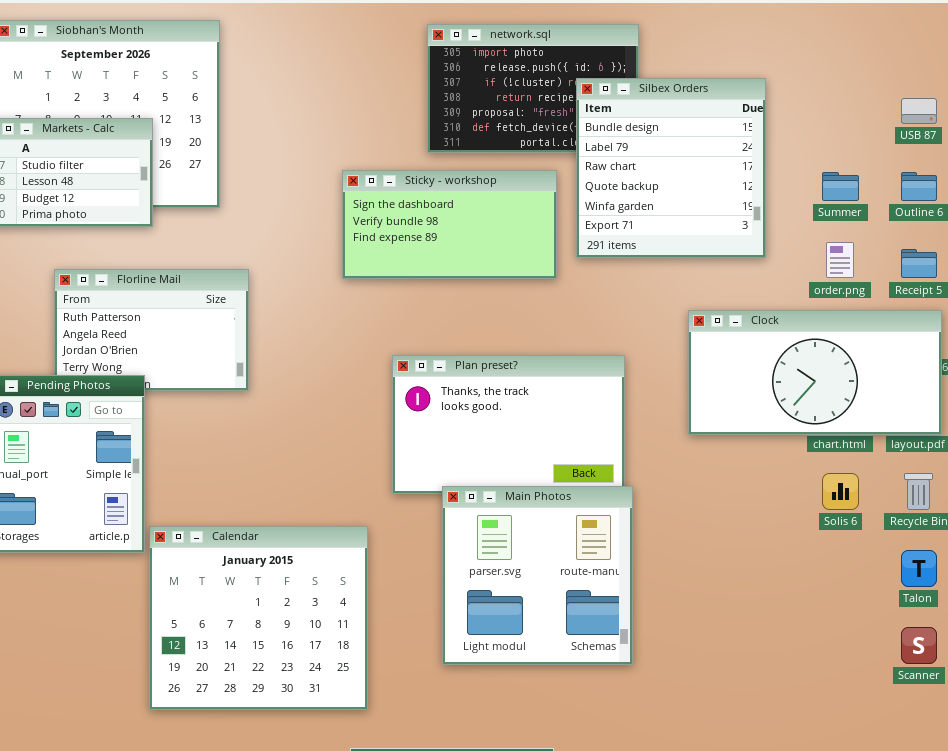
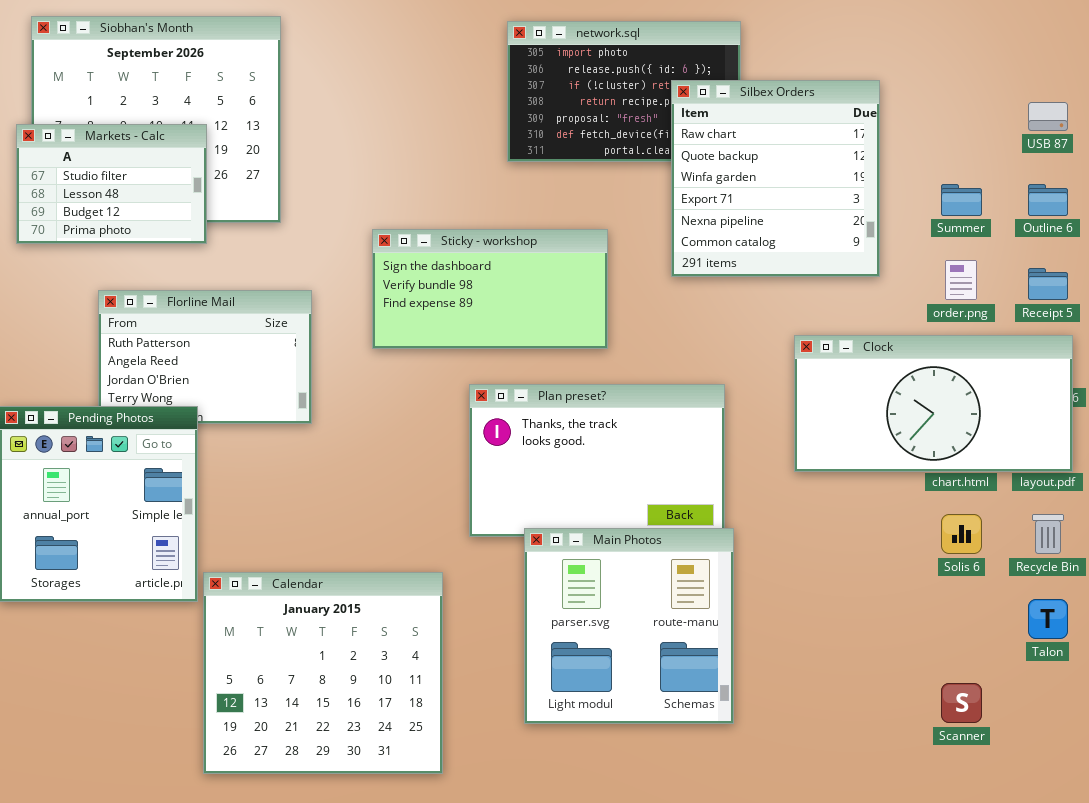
Silbex Orders: [576,78,766,258] -> [671,80,880,277], scrolled down 2 rows
Sticky - workshop: [342,170,557,279] -> [372,229,608,349], moved
Scanner: [901,627,937,664] -> [941,683,982,723], moved

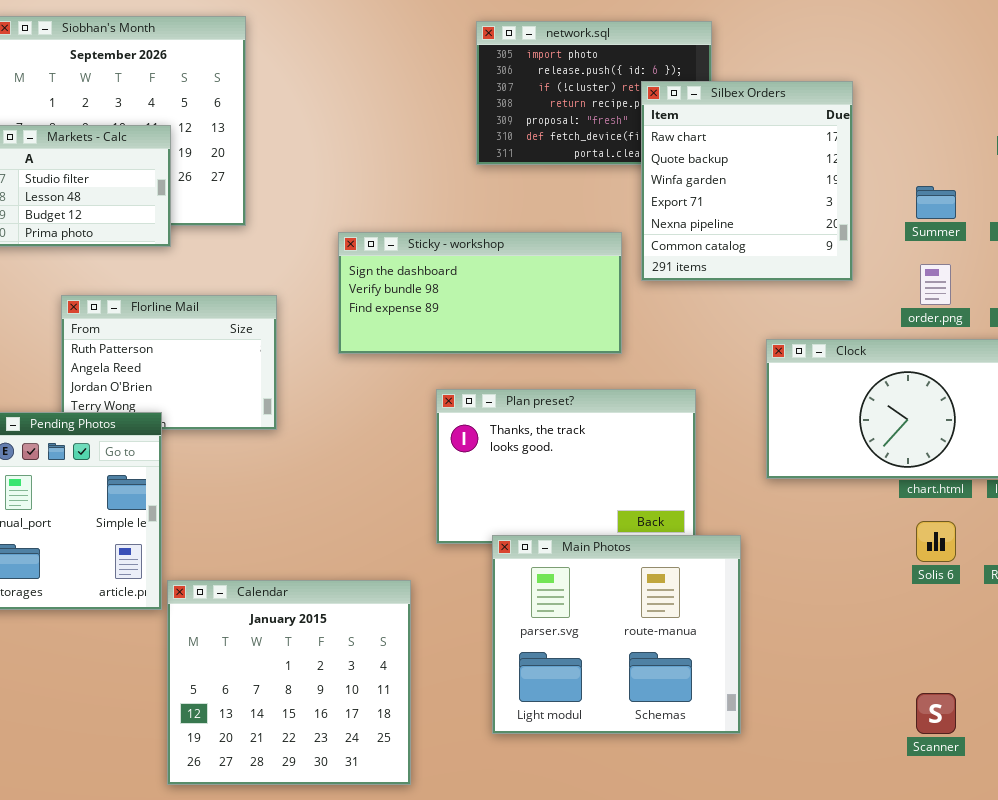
Sticky - workshop: [372,229,608,349] -> [338,232,622,354], resized
Main Photos: [524,528,734,724] -> [492,535,741,734], resized

